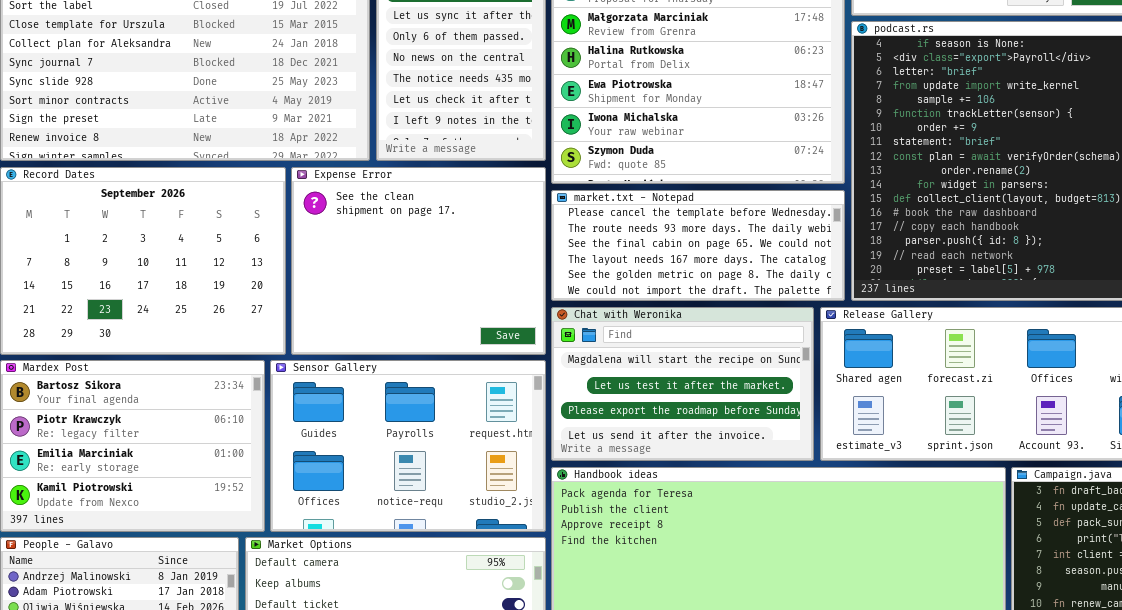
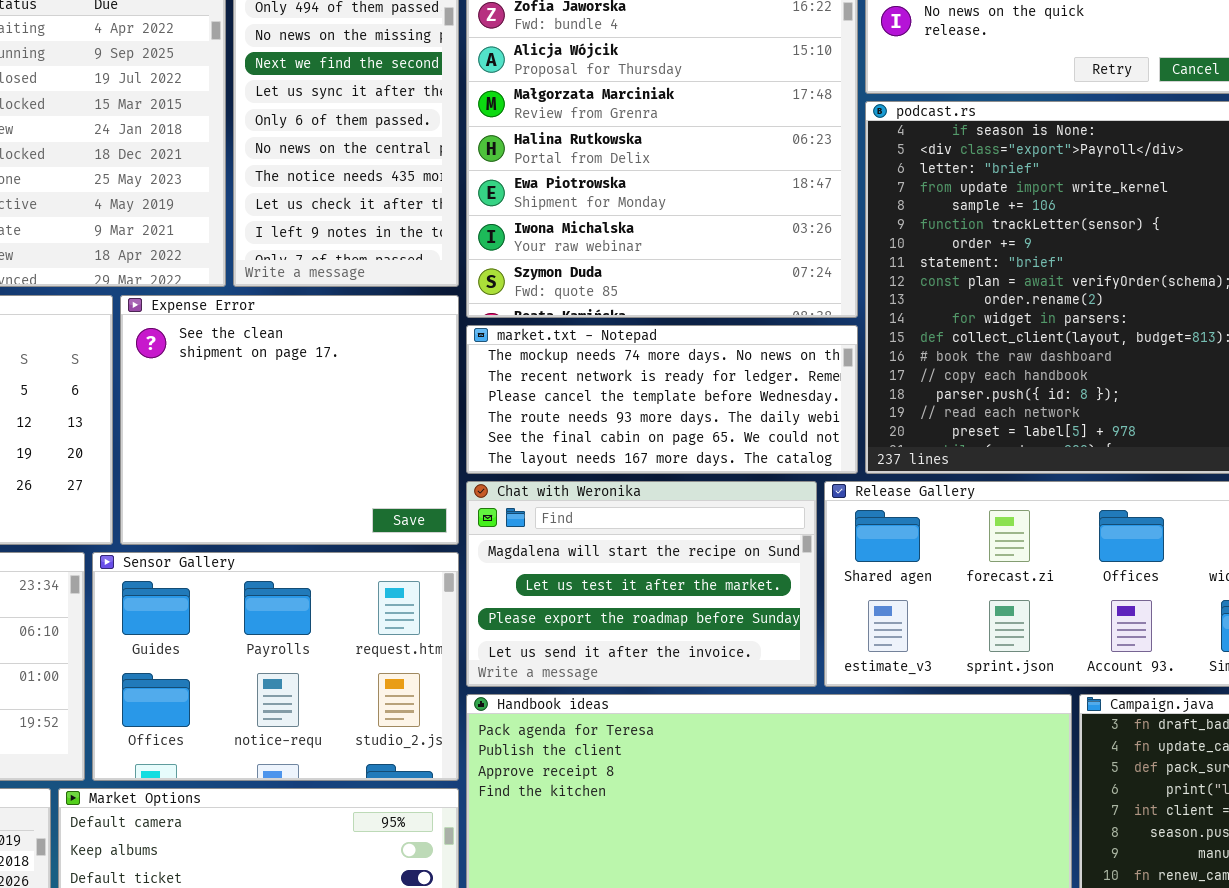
market.txt - Notepad: [551,190,845,301] -> [466,325,858,474], scrolled up 2 rows

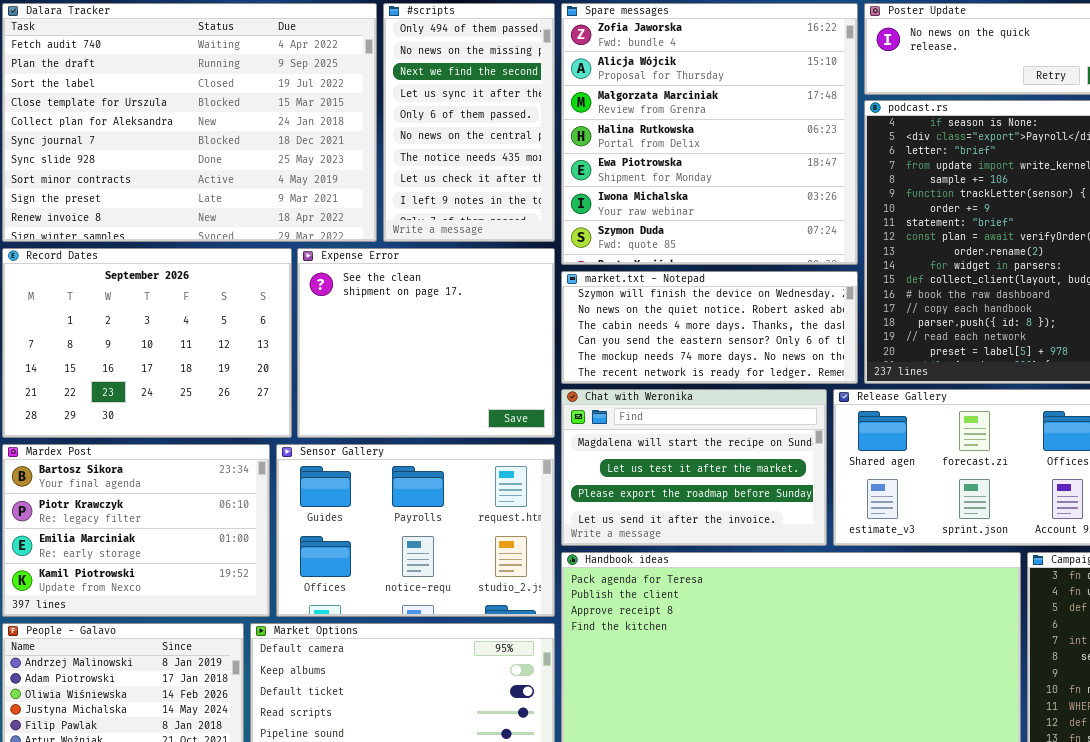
market.txt - Notepad: [466,325,858,474] -> [561,271,858,384], scrolled up 4 rows

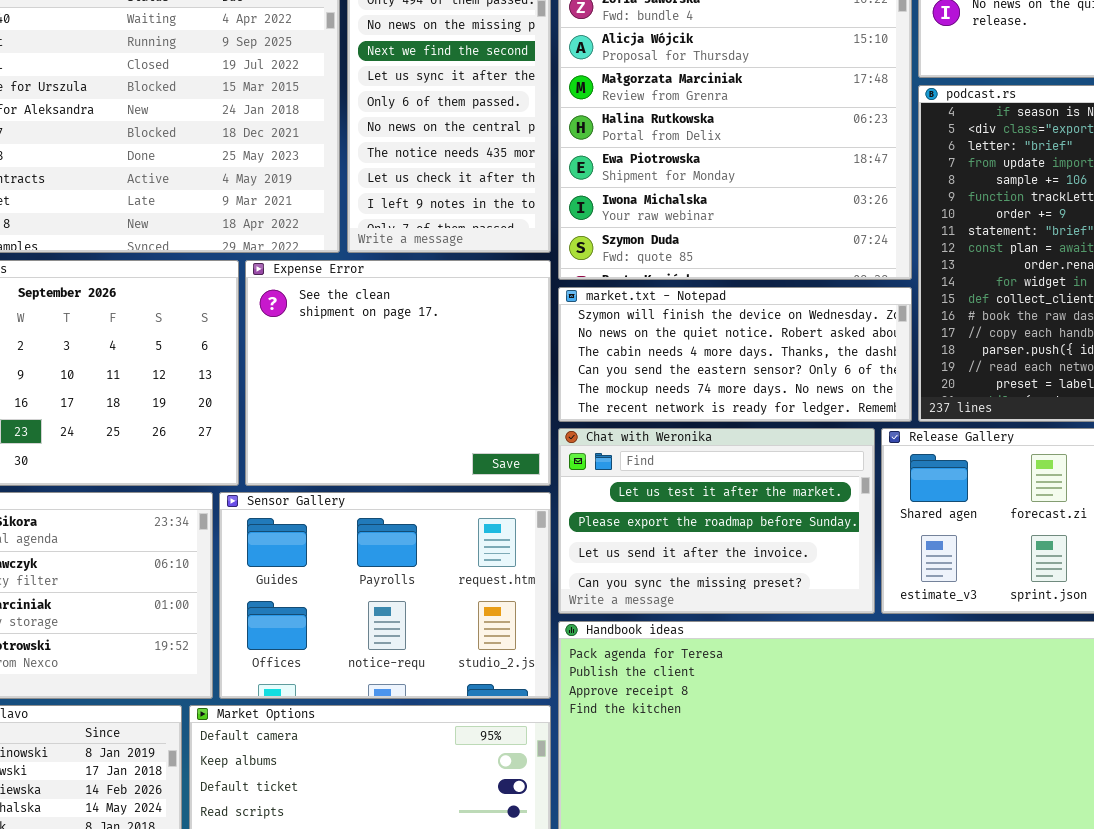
Chat with Weronika: [561,389,827,546] -> [558,428,875,614], scrolled down 1 row

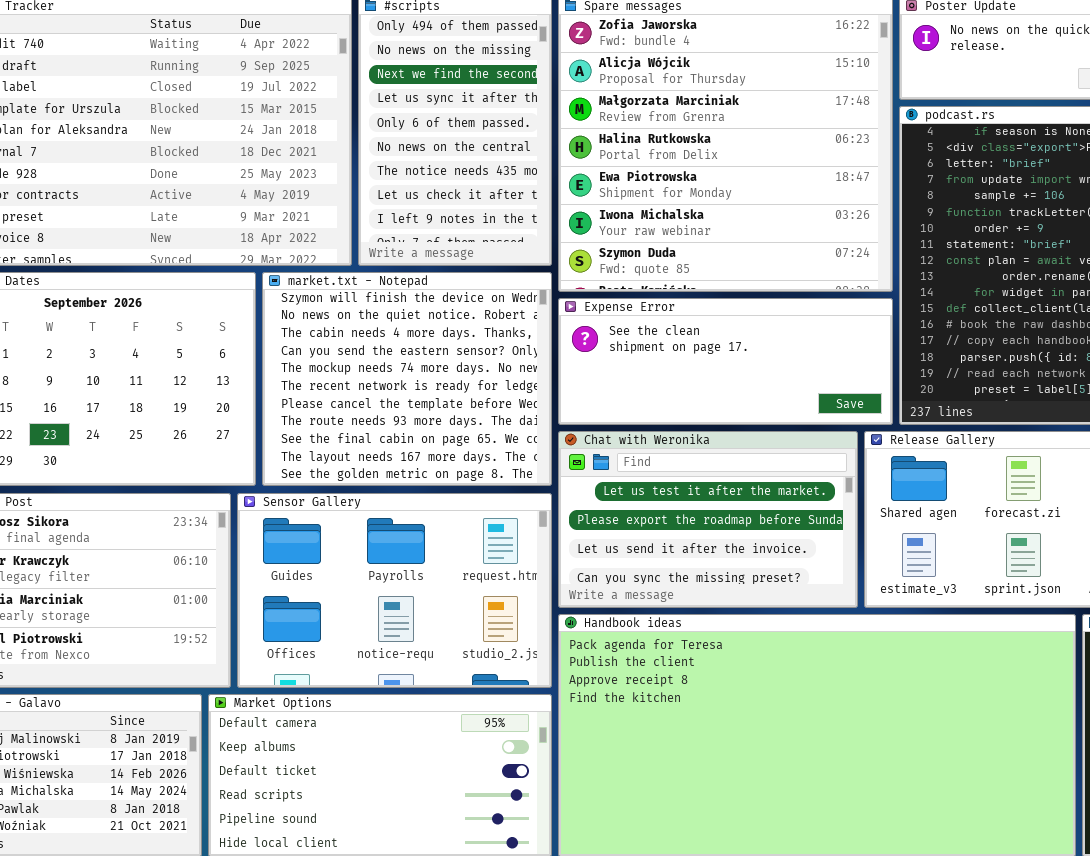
Expense Error: [245,260,551,486] -> [558,298,893,425], moved, resized
market.txt - Notepad: [558,287,912,422] -> [262,272,552,486], moved, resized

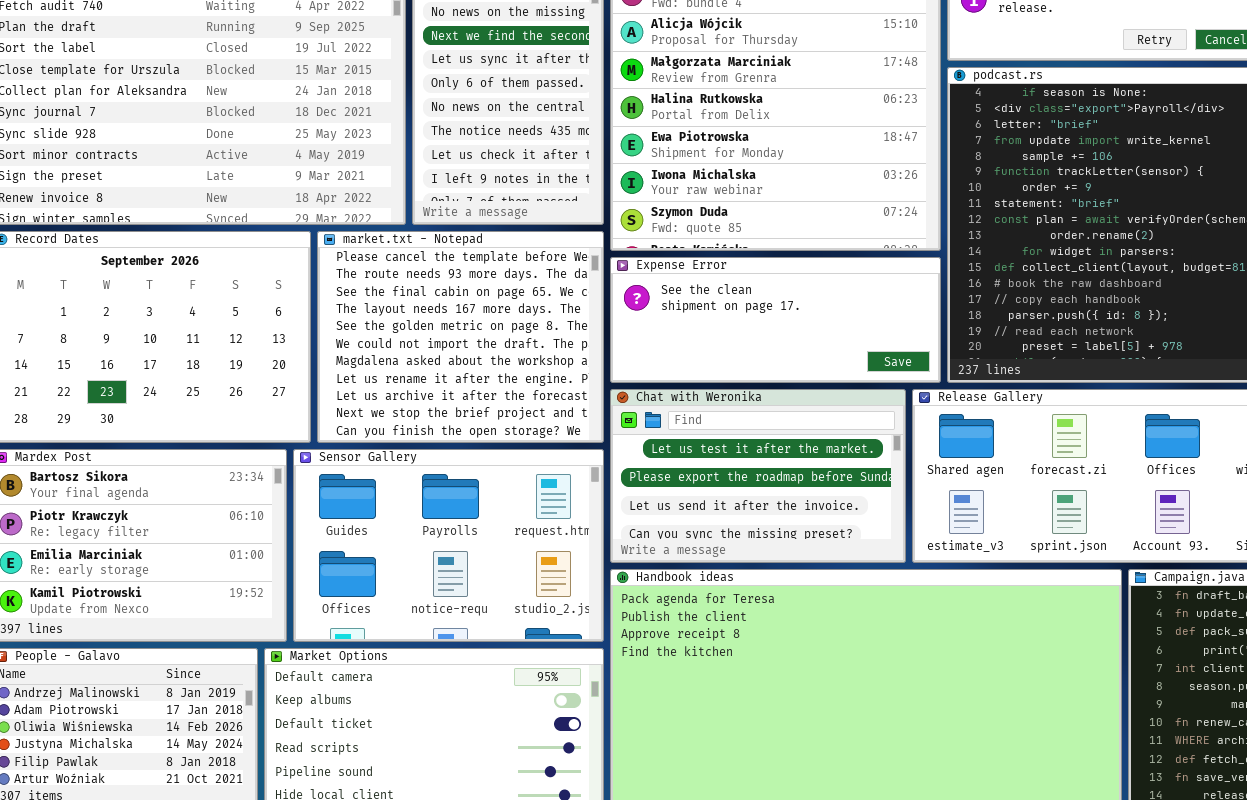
market.txt - Notepad: [262,272,552,486] -> [317,231,604,443], scrolled down 6 rows

